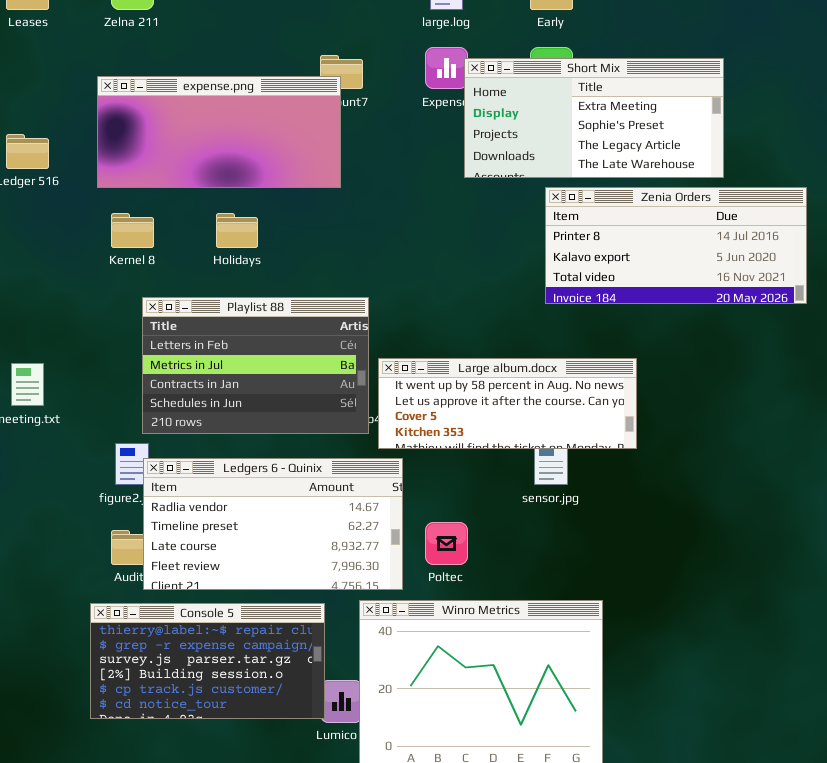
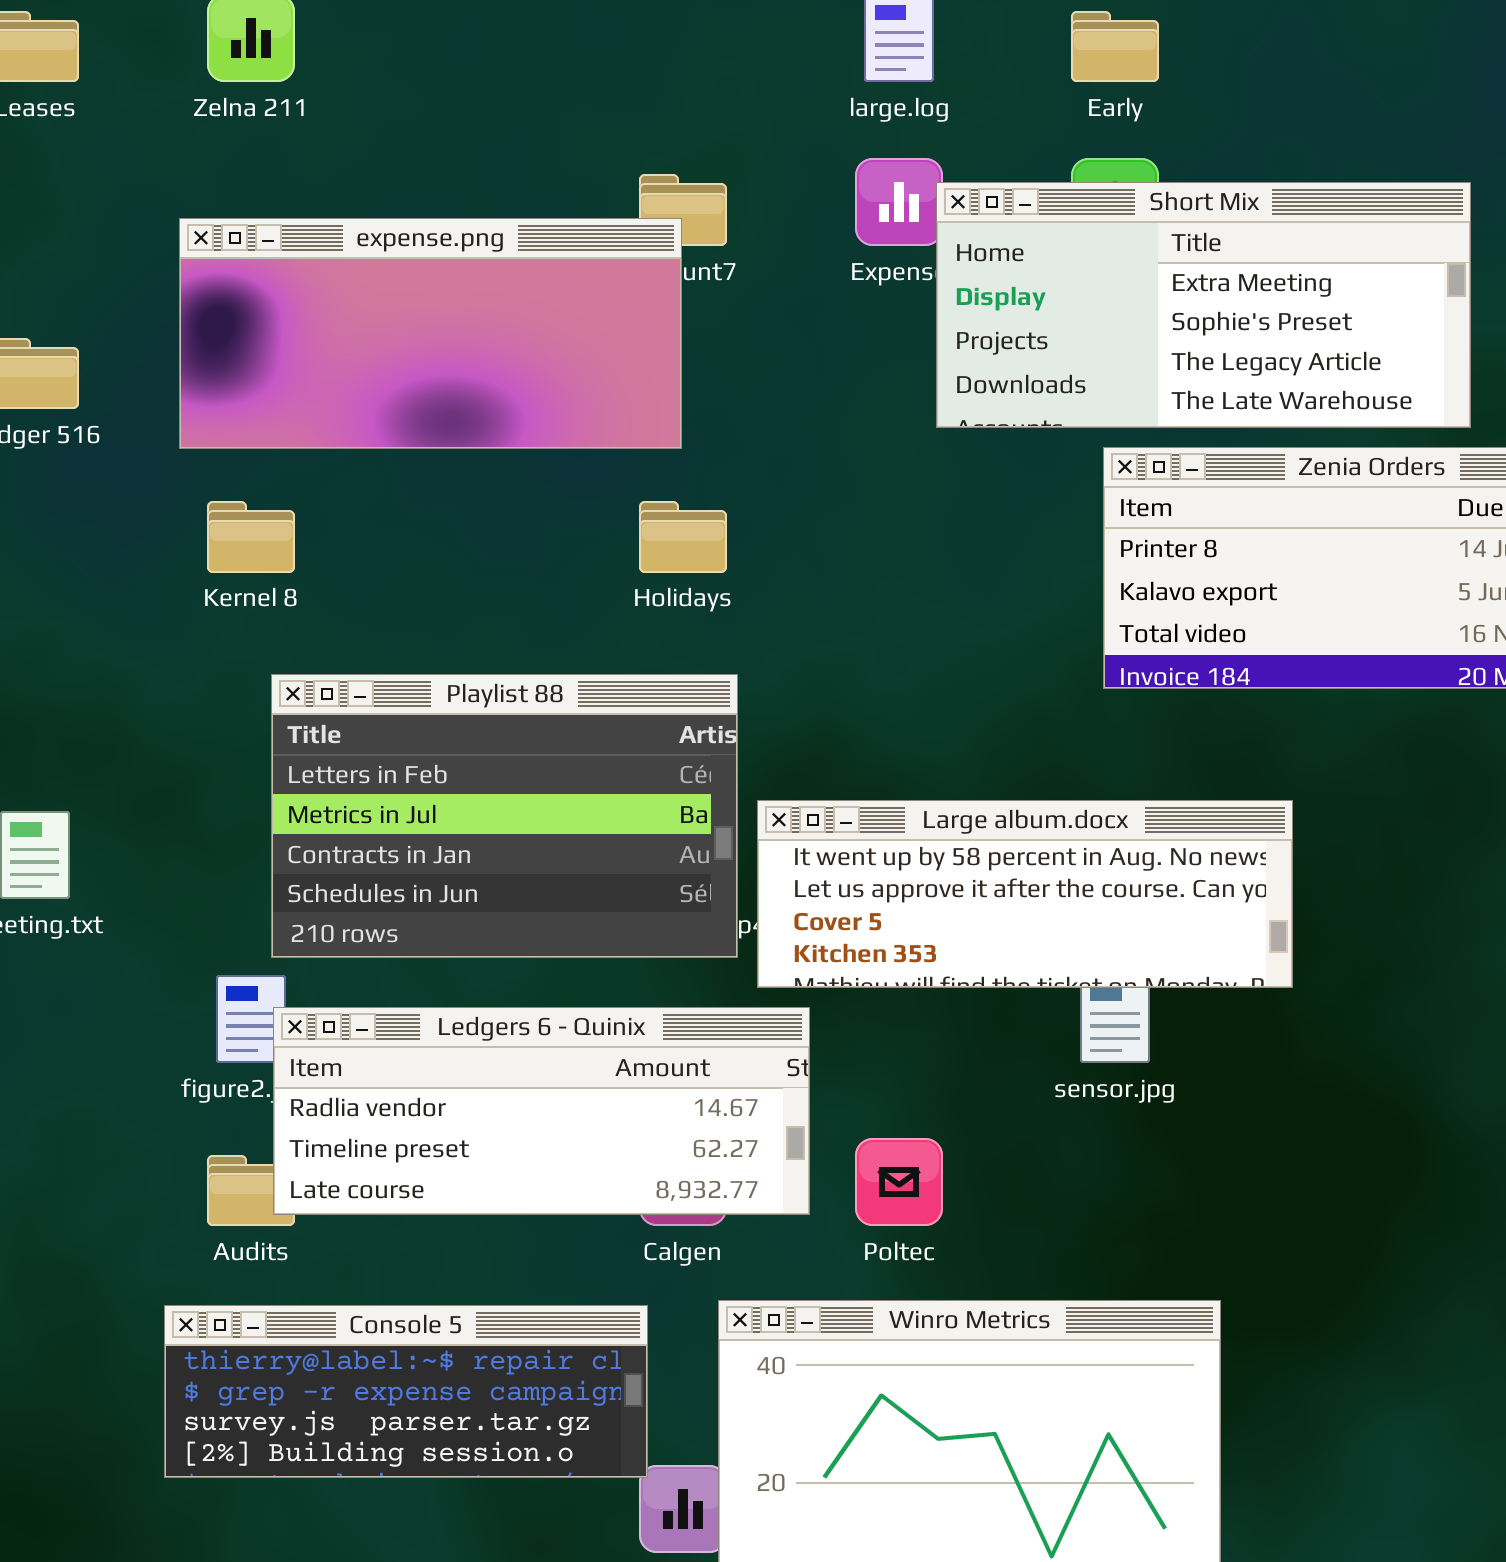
Holidays: [216,213,258,248] -> [639,501,727,573], moved
Ledgers 6 - Quinix: [143,458,403,590] -> [273,1007,810,1215], resized
Console 5: [90,603,325,719] -> [164,1305,648,1478], resized

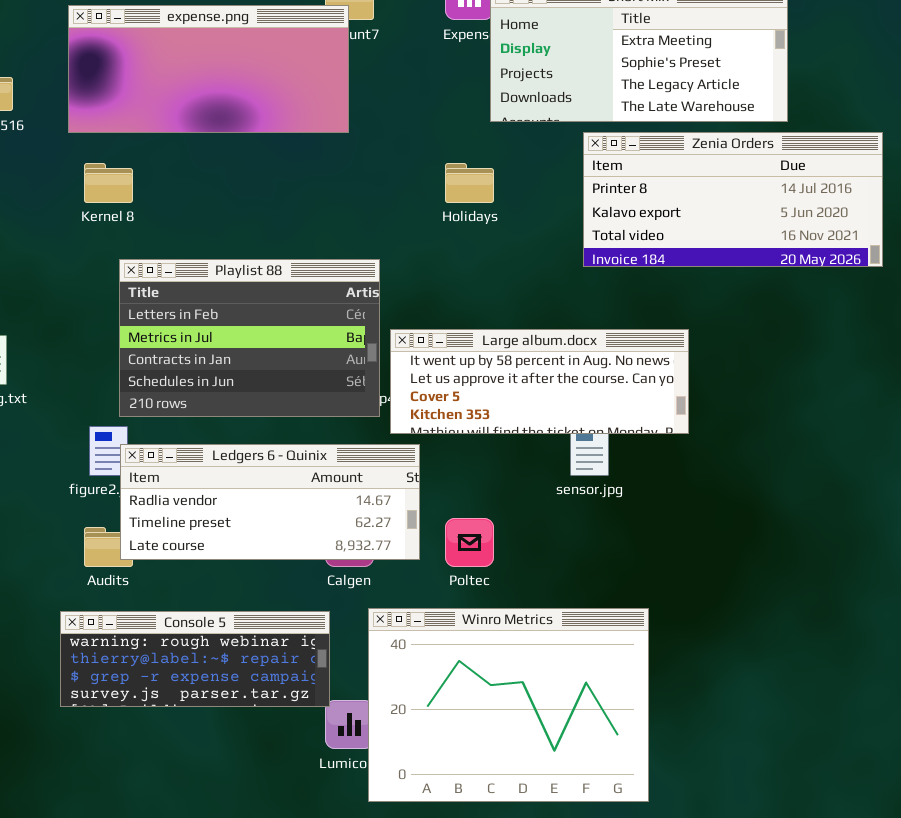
Holidays: [639,501,727,573] -> [445,163,494,203], moved
Console 5: [164,1305,648,1478] -> [60,611,330,707], scrolled up 1 row

